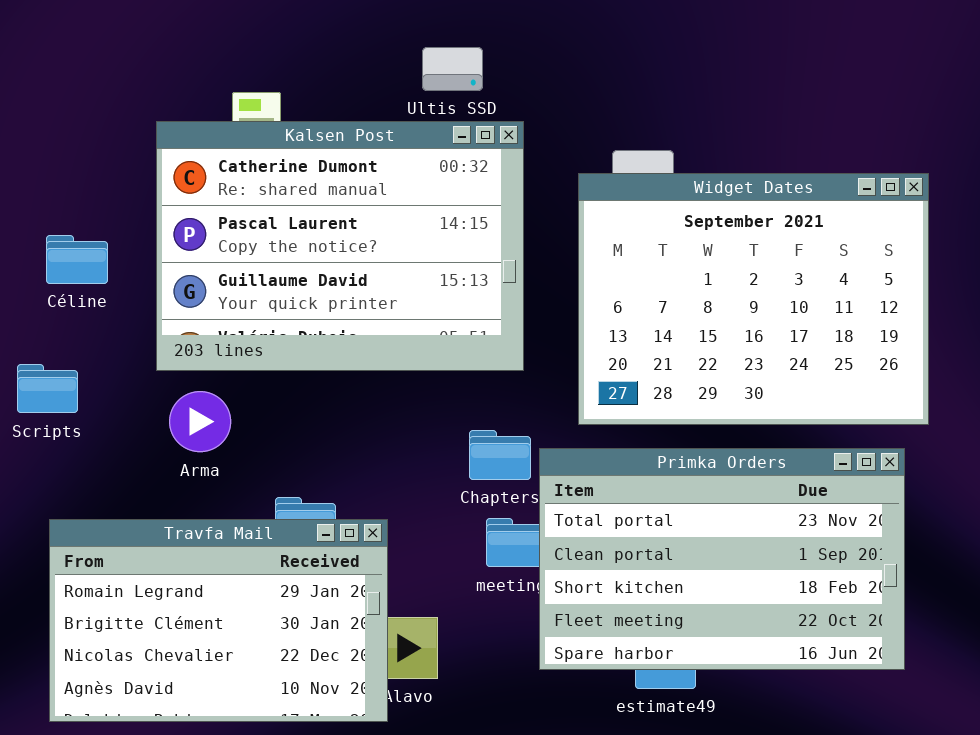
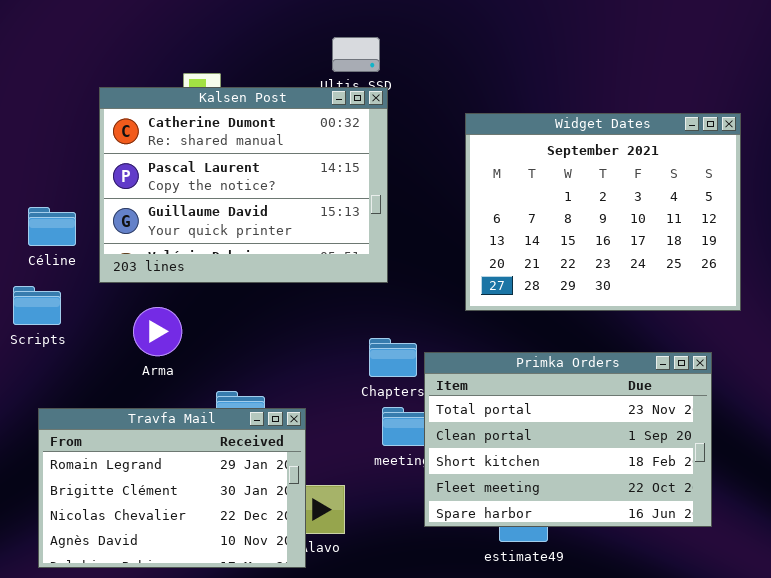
Kalsen Post: [156,121,524,371] -> [99,87,388,283], moved
Widget Dates: [578,173,929,425] -> [465,113,741,311], moved
Céline: [46,235,108,284] -> [28,207,76,246], moved

